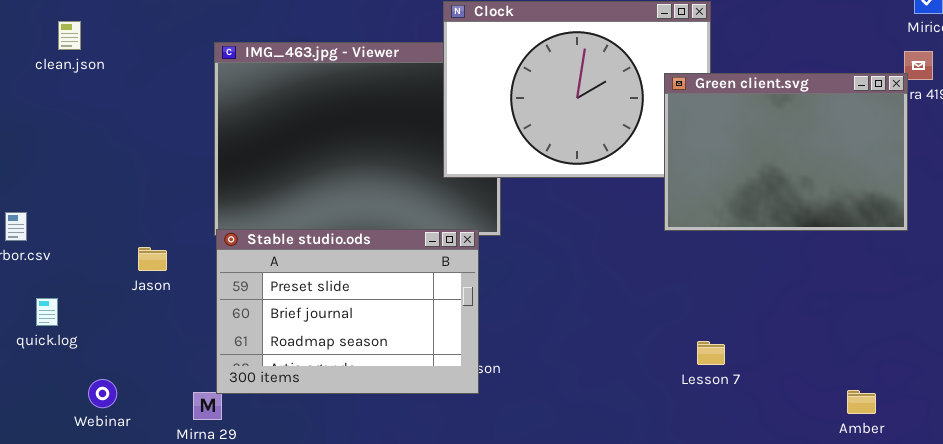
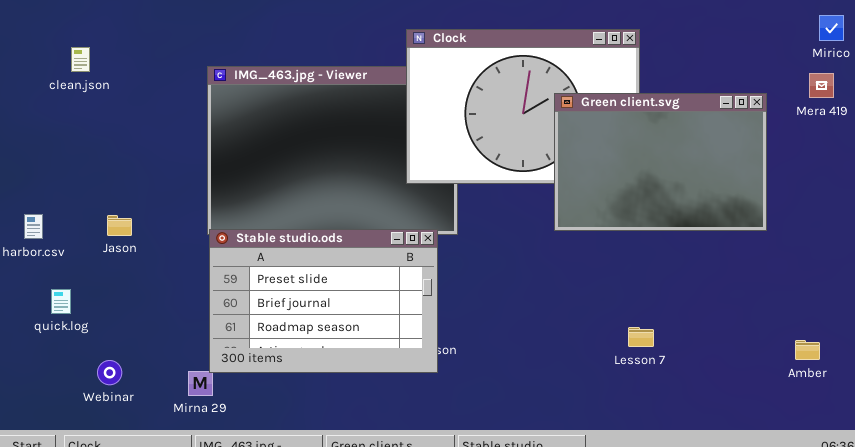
Green client.svg: [664,73,908,231] -> [554,93,767,231], moved
Jason: [138,247,167,271] -> [107,215,132,236], moved
Amber: [847,390,876,414] -> [795,340,820,360], moved

